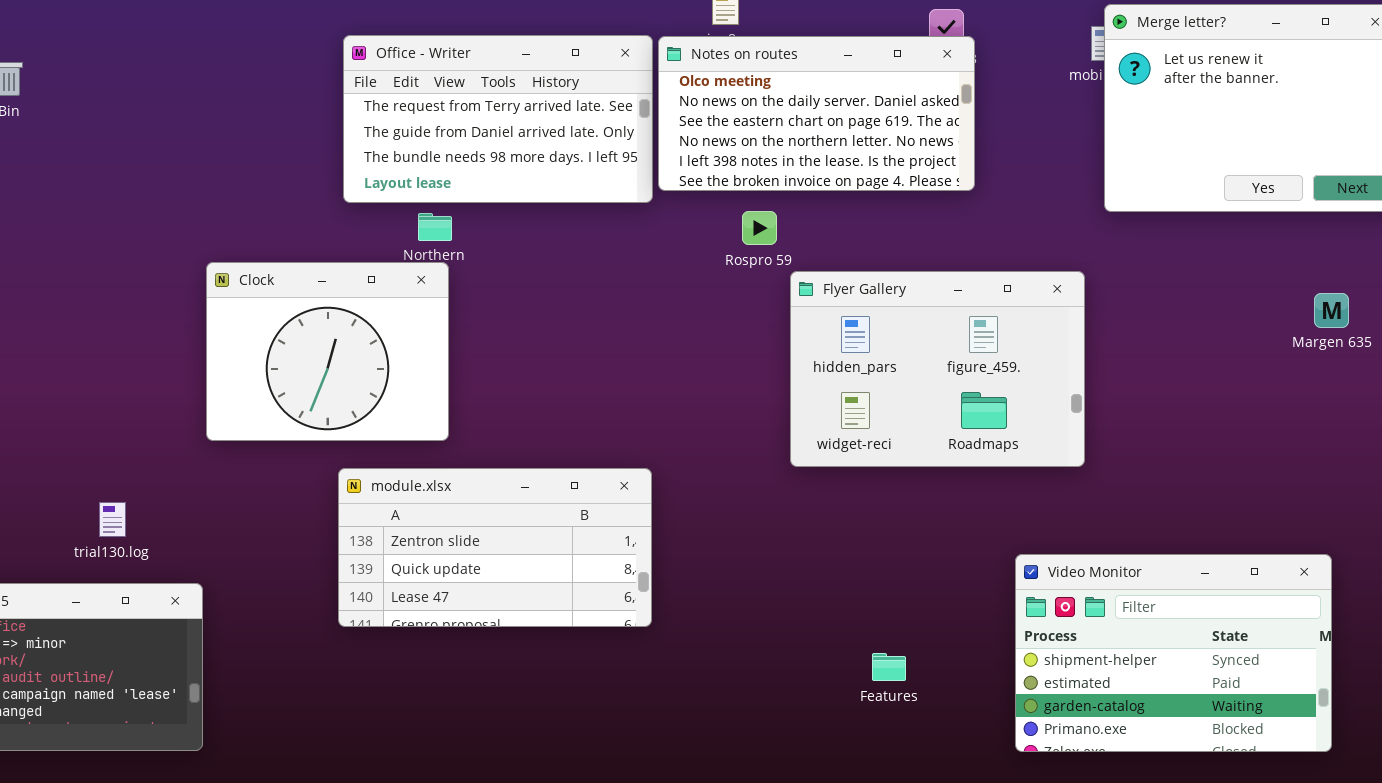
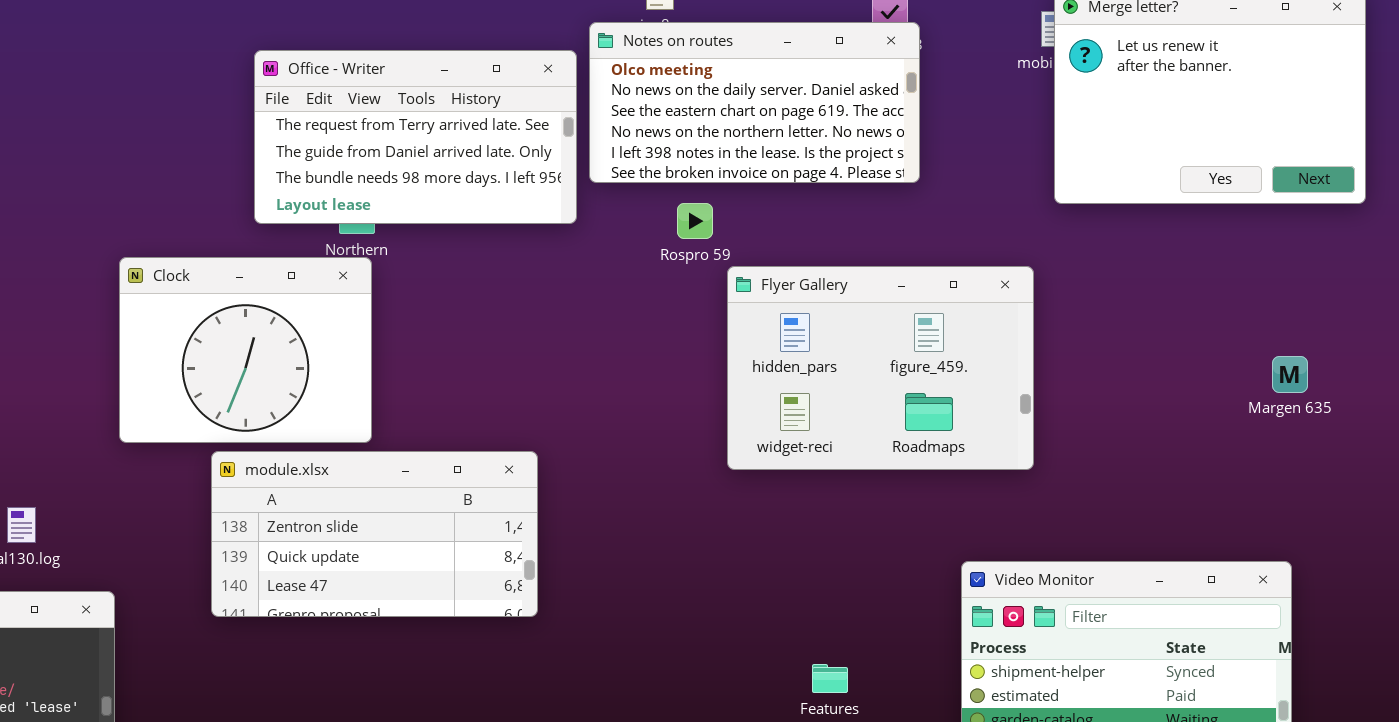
Office - Writer: [343,35,653,203] -> [254,50,577,224], moved
Margen 635: [1314,293,1349,328] -> [1272,356,1308,393], moved
module.xlsx: [338,468,652,627] -> [211,451,538,617], moved

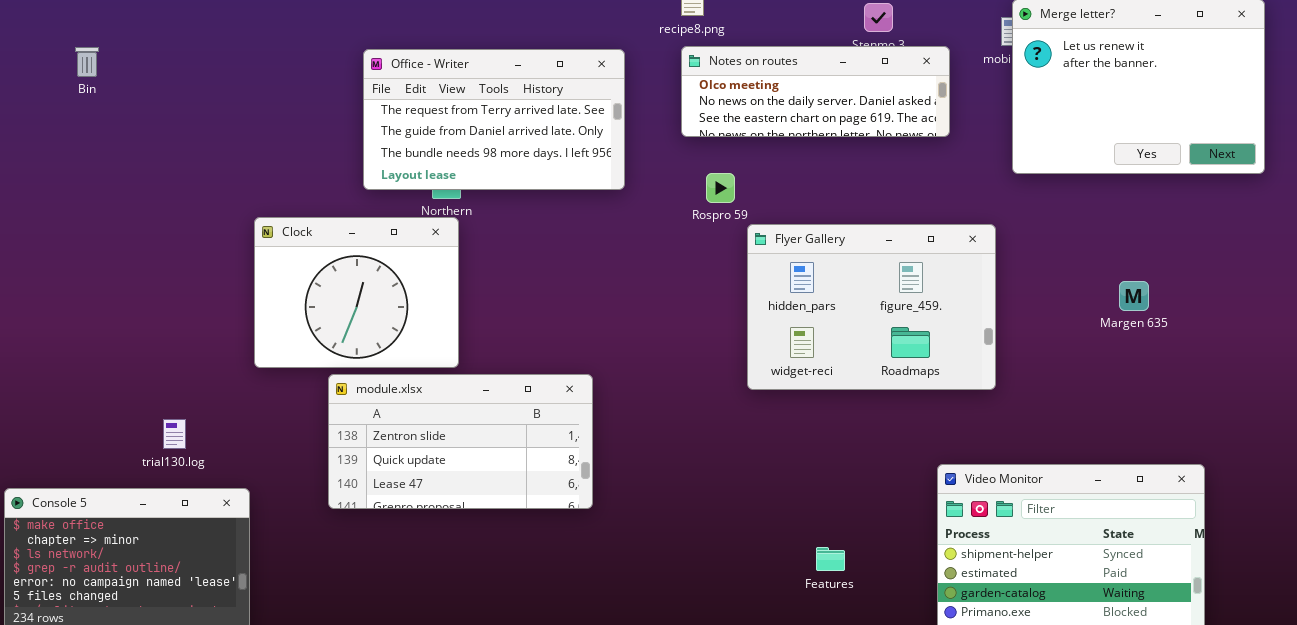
Notes on routes: [589,22,920,183] -> [681,46,950,137], moved, resized
Margen 635: [1272,356,1308,393] -> [1119,281,1149,311], moved

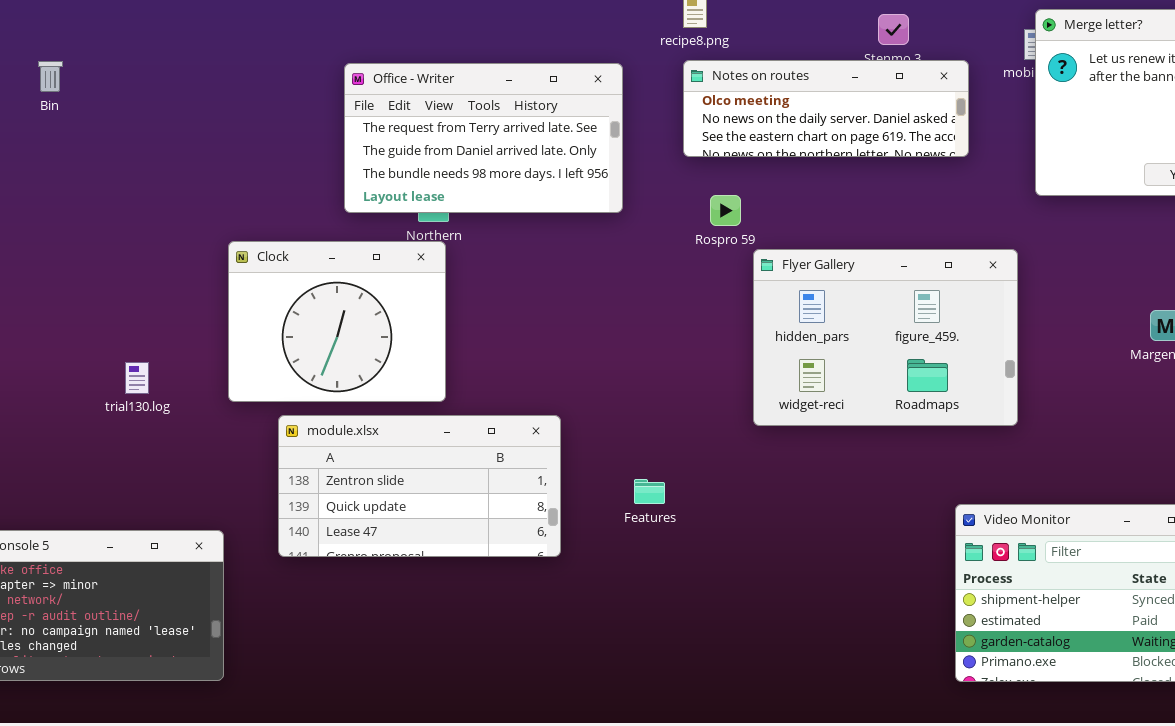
module.xlsx: [328,374,593,509] -> [278,415,561,557], moved
trial130.log: [163,419,186,449] -> [125,362,149,394], moved
Features: [816,547,845,571] -> [634,479,665,504], moved

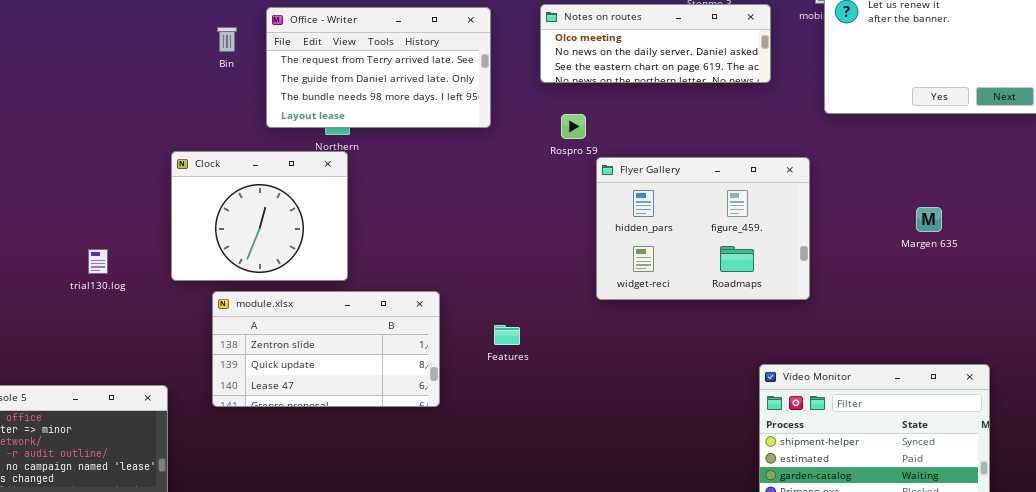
Bin: [38,61,63,92] -> [217,27,237,52], moved
Features: [634,479,665,504] -> [494,325,520,345], moved

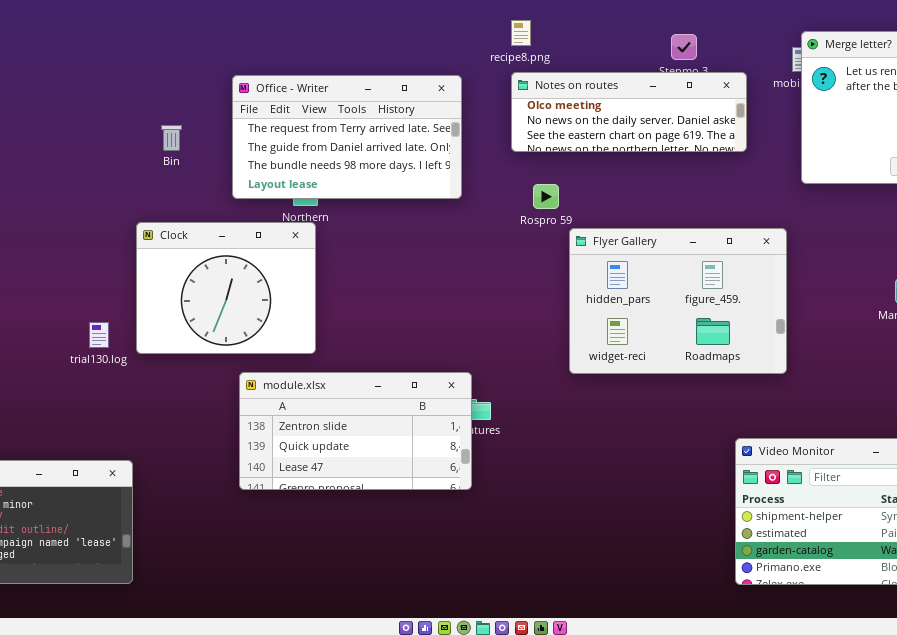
Bin: [217,27,237,52] -> [161,125,182,151], moved
trial130.log: [88,249,108,274] -> [89,322,109,348], moved
module.xlsx: [212,291,440,407] -> [239,372,472,490], moved

